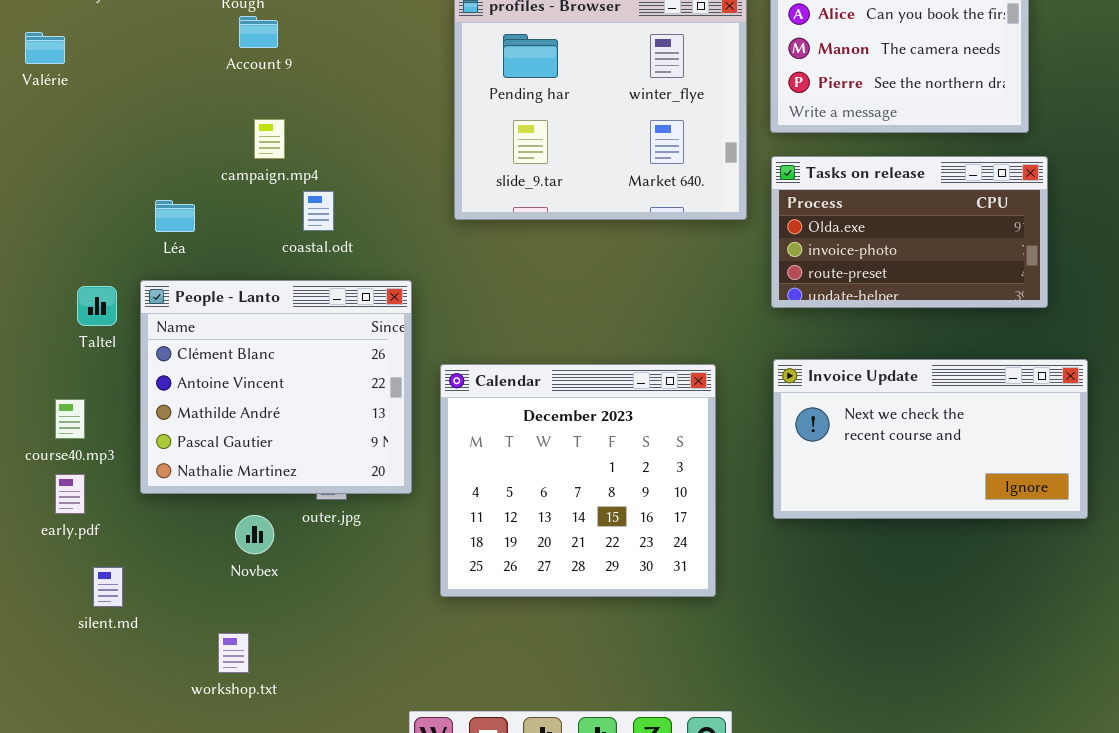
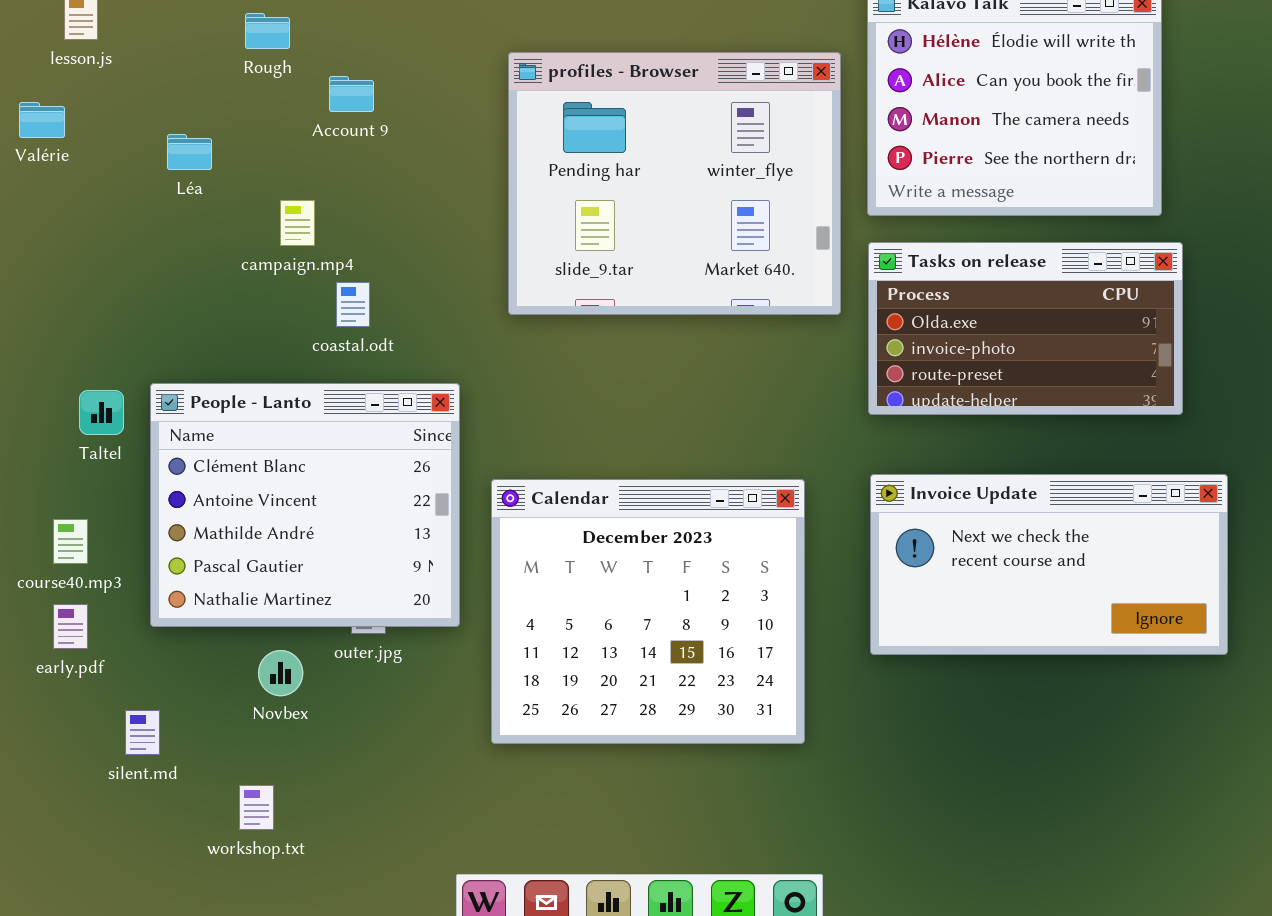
Account 9: [239,16,278,48] -> [329,76,374,112], moved
Léa: [155,200,195,232] -> [167,134,212,170], moved
silent.md: [93,567,123,607] -> [125,710,160,755], moved

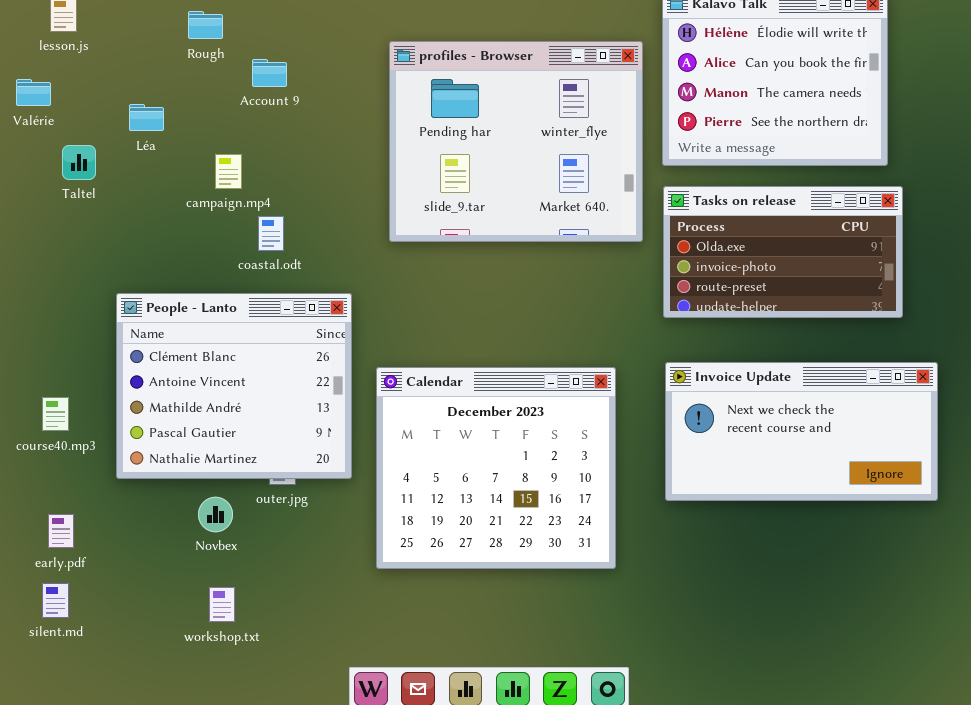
Taltel: [79,390,124,435] -> [62,145,96,180], moved
early.pdf: [53,604,88,649] -> [48,514,74,548], moved
silent.md: [125,710,160,755] -> [42,583,69,618], moved
workshop.txt: [239,785,274,830] -> [209,587,235,622], moved

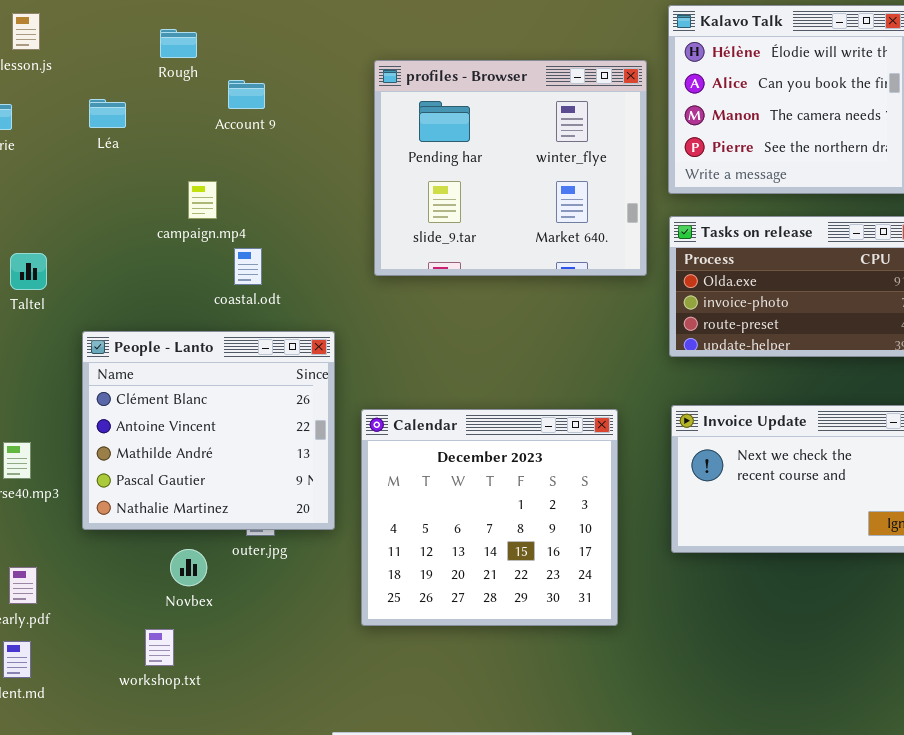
Léa: [129,104,164,131] -> [89,99,126,128], moved
Taltel: [62,145,96,180] -> [10,253,47,290], moved
workshop.txt: [209,587,235,622] -> [145,629,174,666], moved

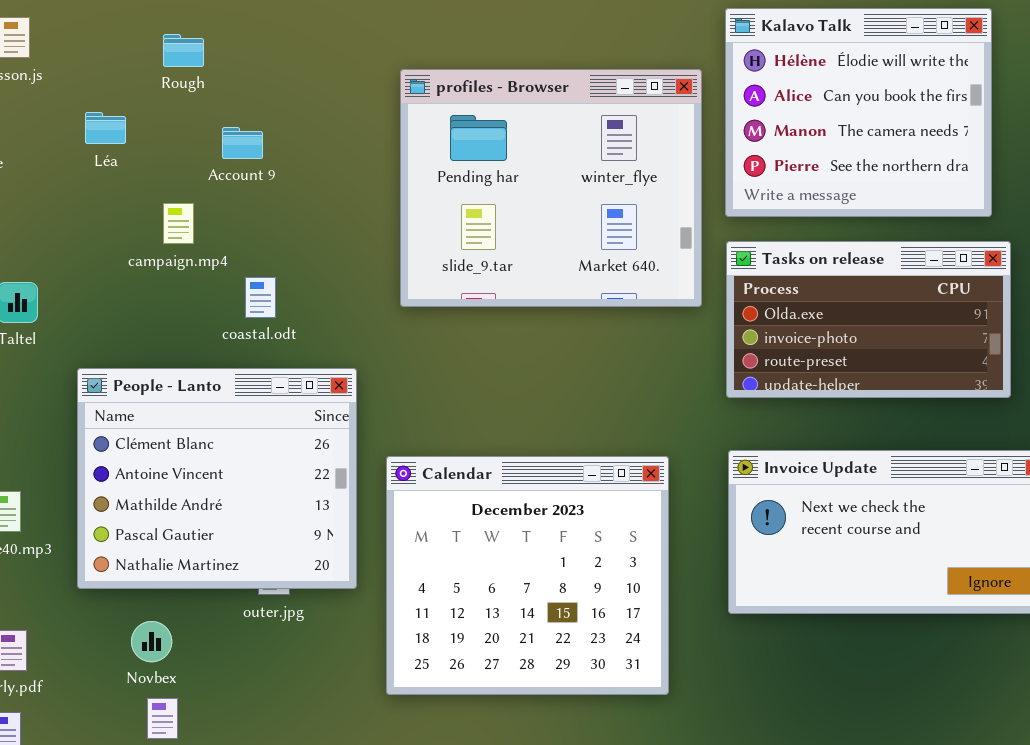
Account 9: [228,80,265,109] -> [222,127,263,159], moved
campaign.mp4: [188,181,217,219] -> [163,203,194,244], moved
Novbex: [170,549,207,586] -> [131,621,172,662], moved

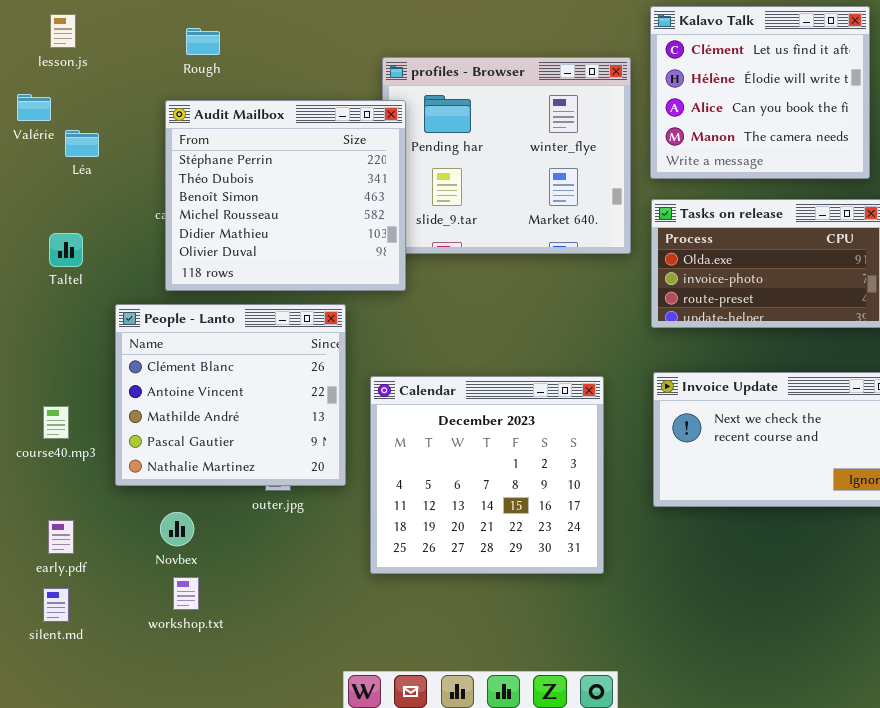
Kalavo Talk: [725,8,992,217] -> [650,6,870,179], scrolled up 1 row
Léa: [85,112,126,144] -> [65,130,99,157], moved
Audit Mailbox: none -> [165,100,406,291], opened

